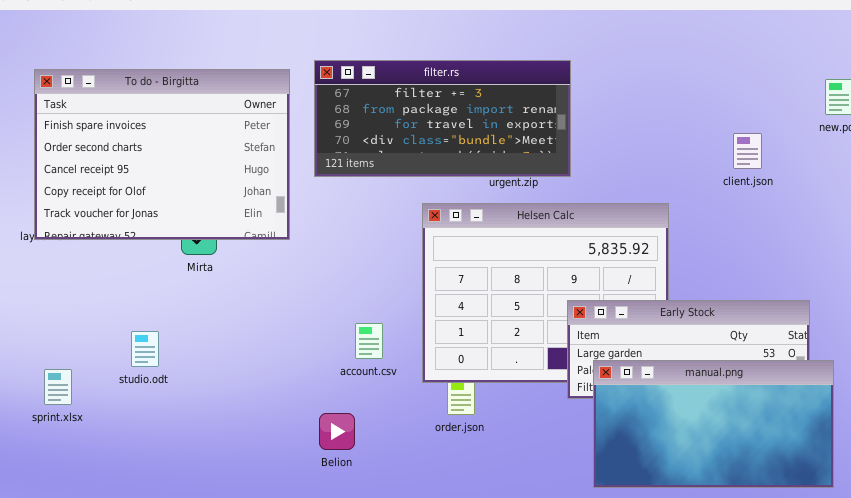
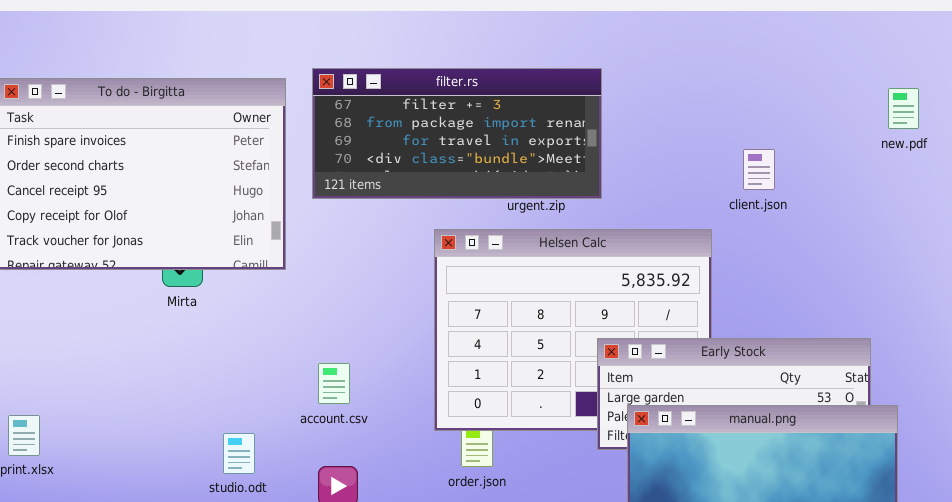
client.json: [733,133,762,169] -> [743,149,775,190], moved
account.csv: [355,323,383,359] -> [318,363,350,404], moved
studio.odt: [131,331,159,367] -> [223,433,255,474], moved

